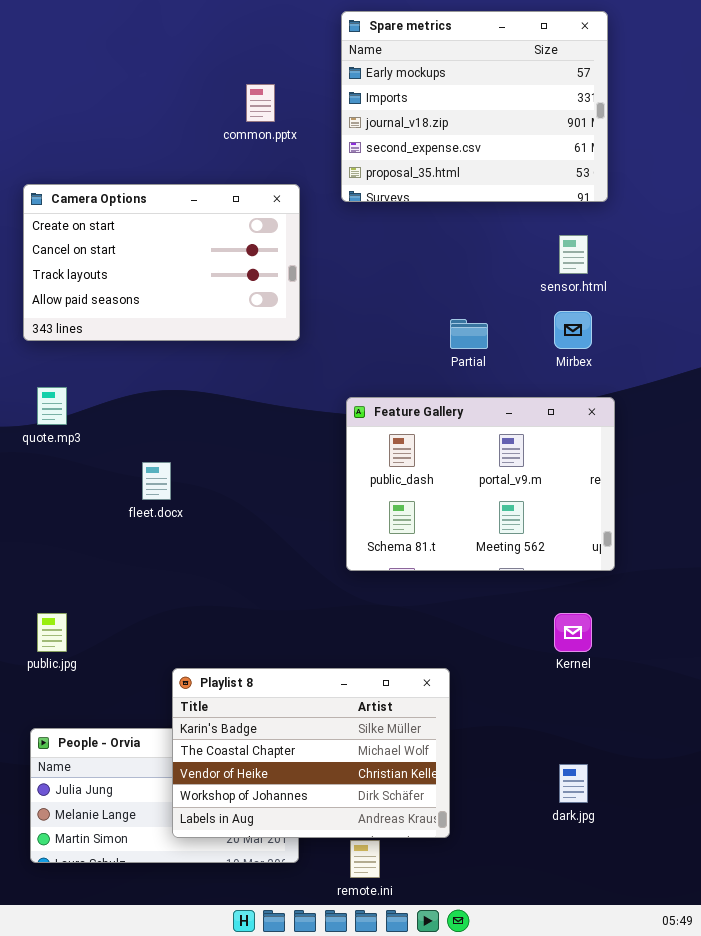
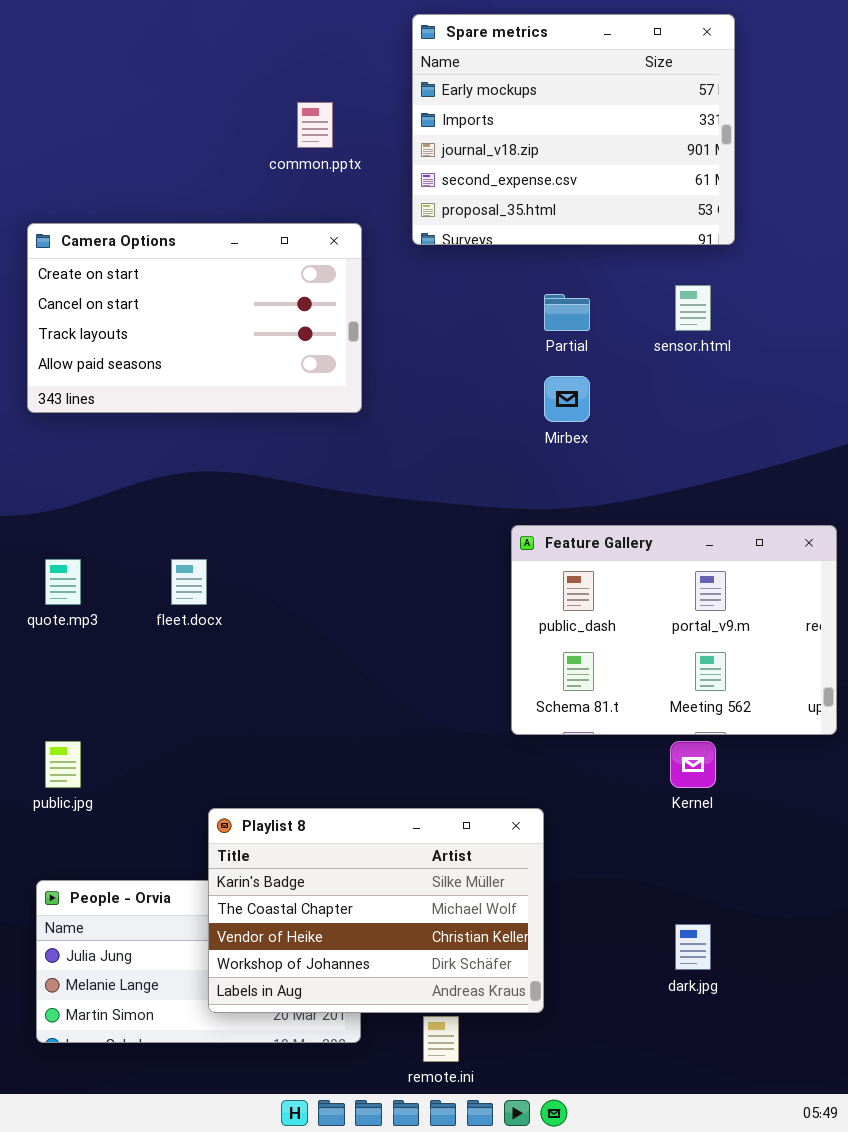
Mirbex: [554,311,592,349] -> [544,376,590,422], moved
Partial: [450,319,488,349] -> [544,294,590,331], moved
quote.mp3: [37,387,67,425] -> [45,559,81,605], moved
Feature Gallery: [346,397,615,571] -> [511,525,837,735], moved

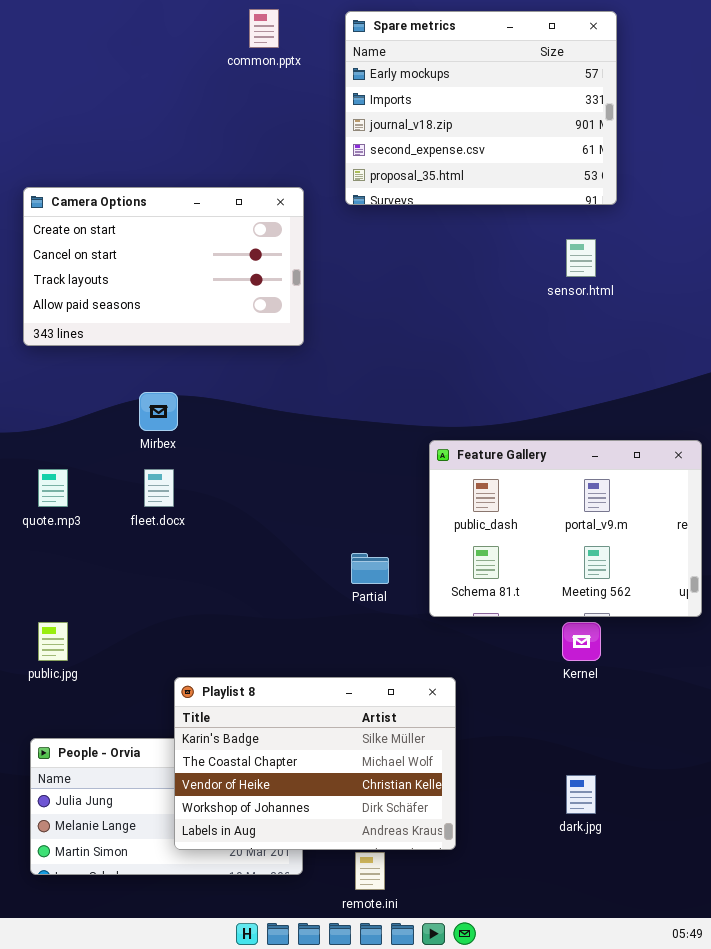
common.pptx: [297,102,333,148] -> [249,9,279,48], moved
Partial: [544,294,590,331] -> [351,553,389,584], moved
Mirbex: [544,376,590,422] -> [139,392,178,431], moved

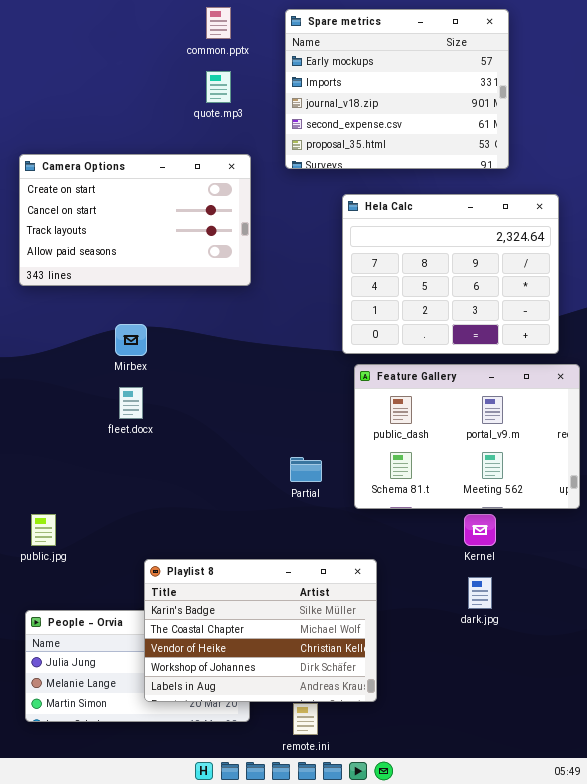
Hela Calc: none -> [342,194,559,354], opened
quote.mp3: [38,469,68,507] -> [206,71,231,103], moved
dark.jpg: [566,775,596,814] -> [468,577,492,609], moved

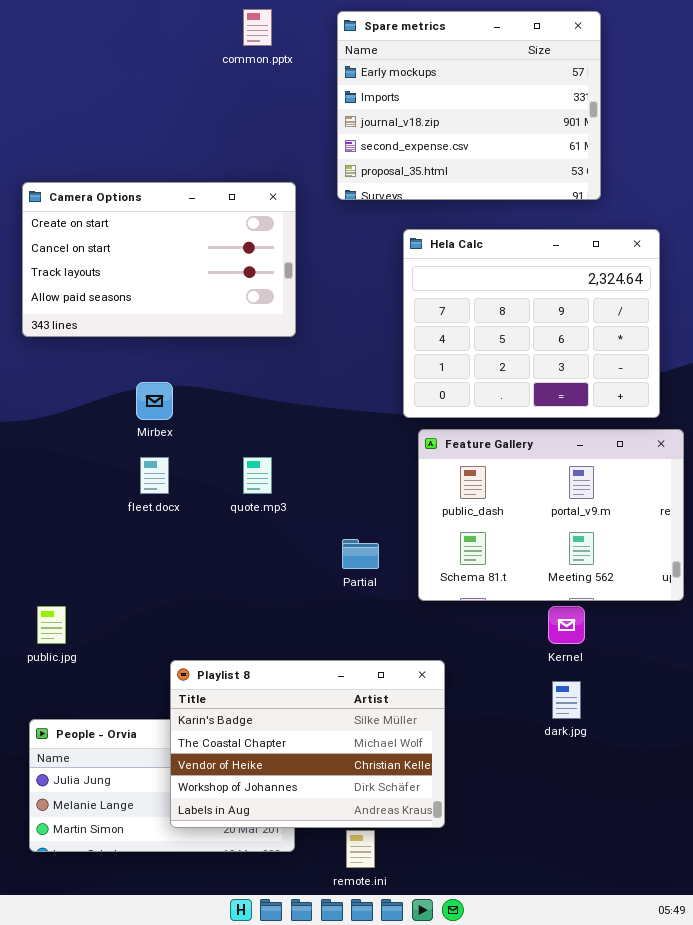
quote.mp3: [206,71,231,103] -> [243,457,272,494], moved

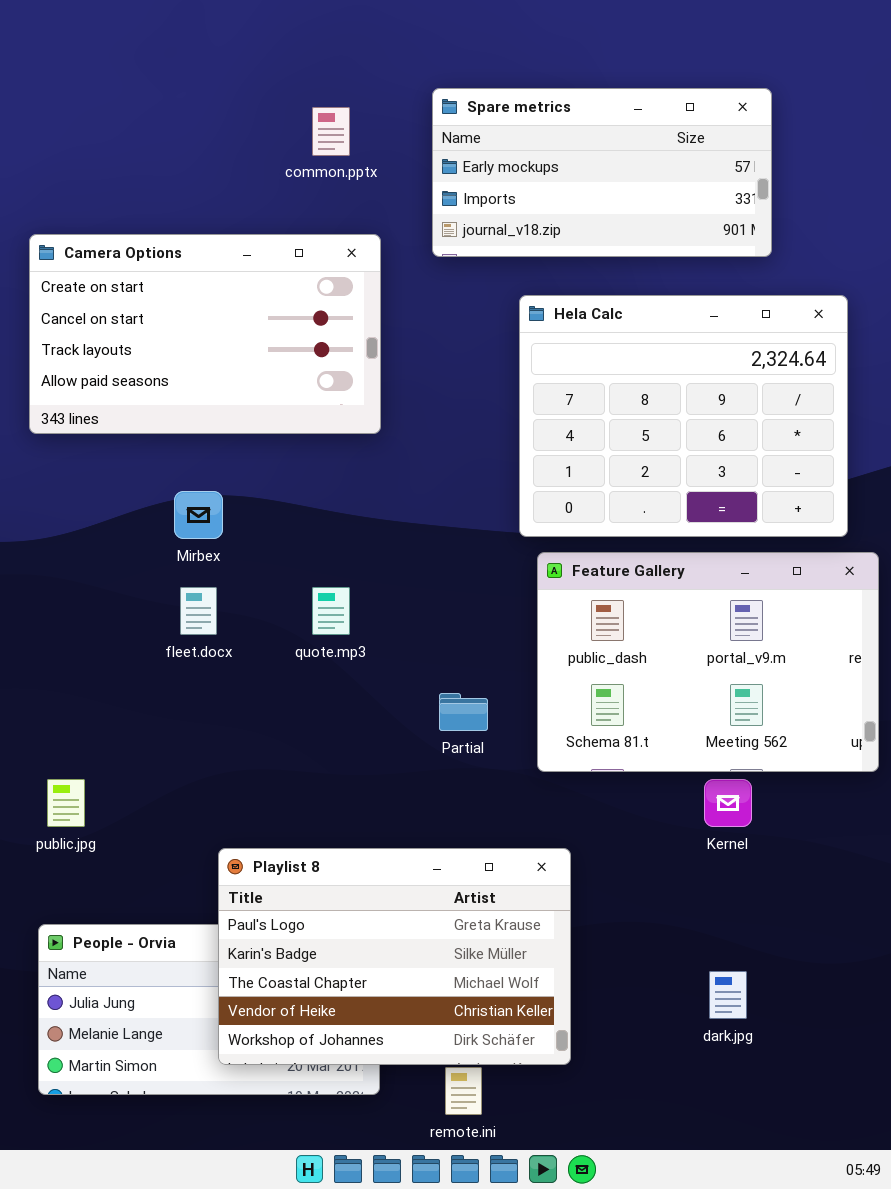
common.pptx: [243,9,272,46] -> [312,107,350,156], moved
Spare metrics: [337,11,601,200] -> [432,88,772,257], resized
Playlist 8: [170,660,445,828] -> [218,848,571,1065], scrolled up 1 row
dark.jpg: [552,681,581,719] -> [709,971,747,1019], moved

